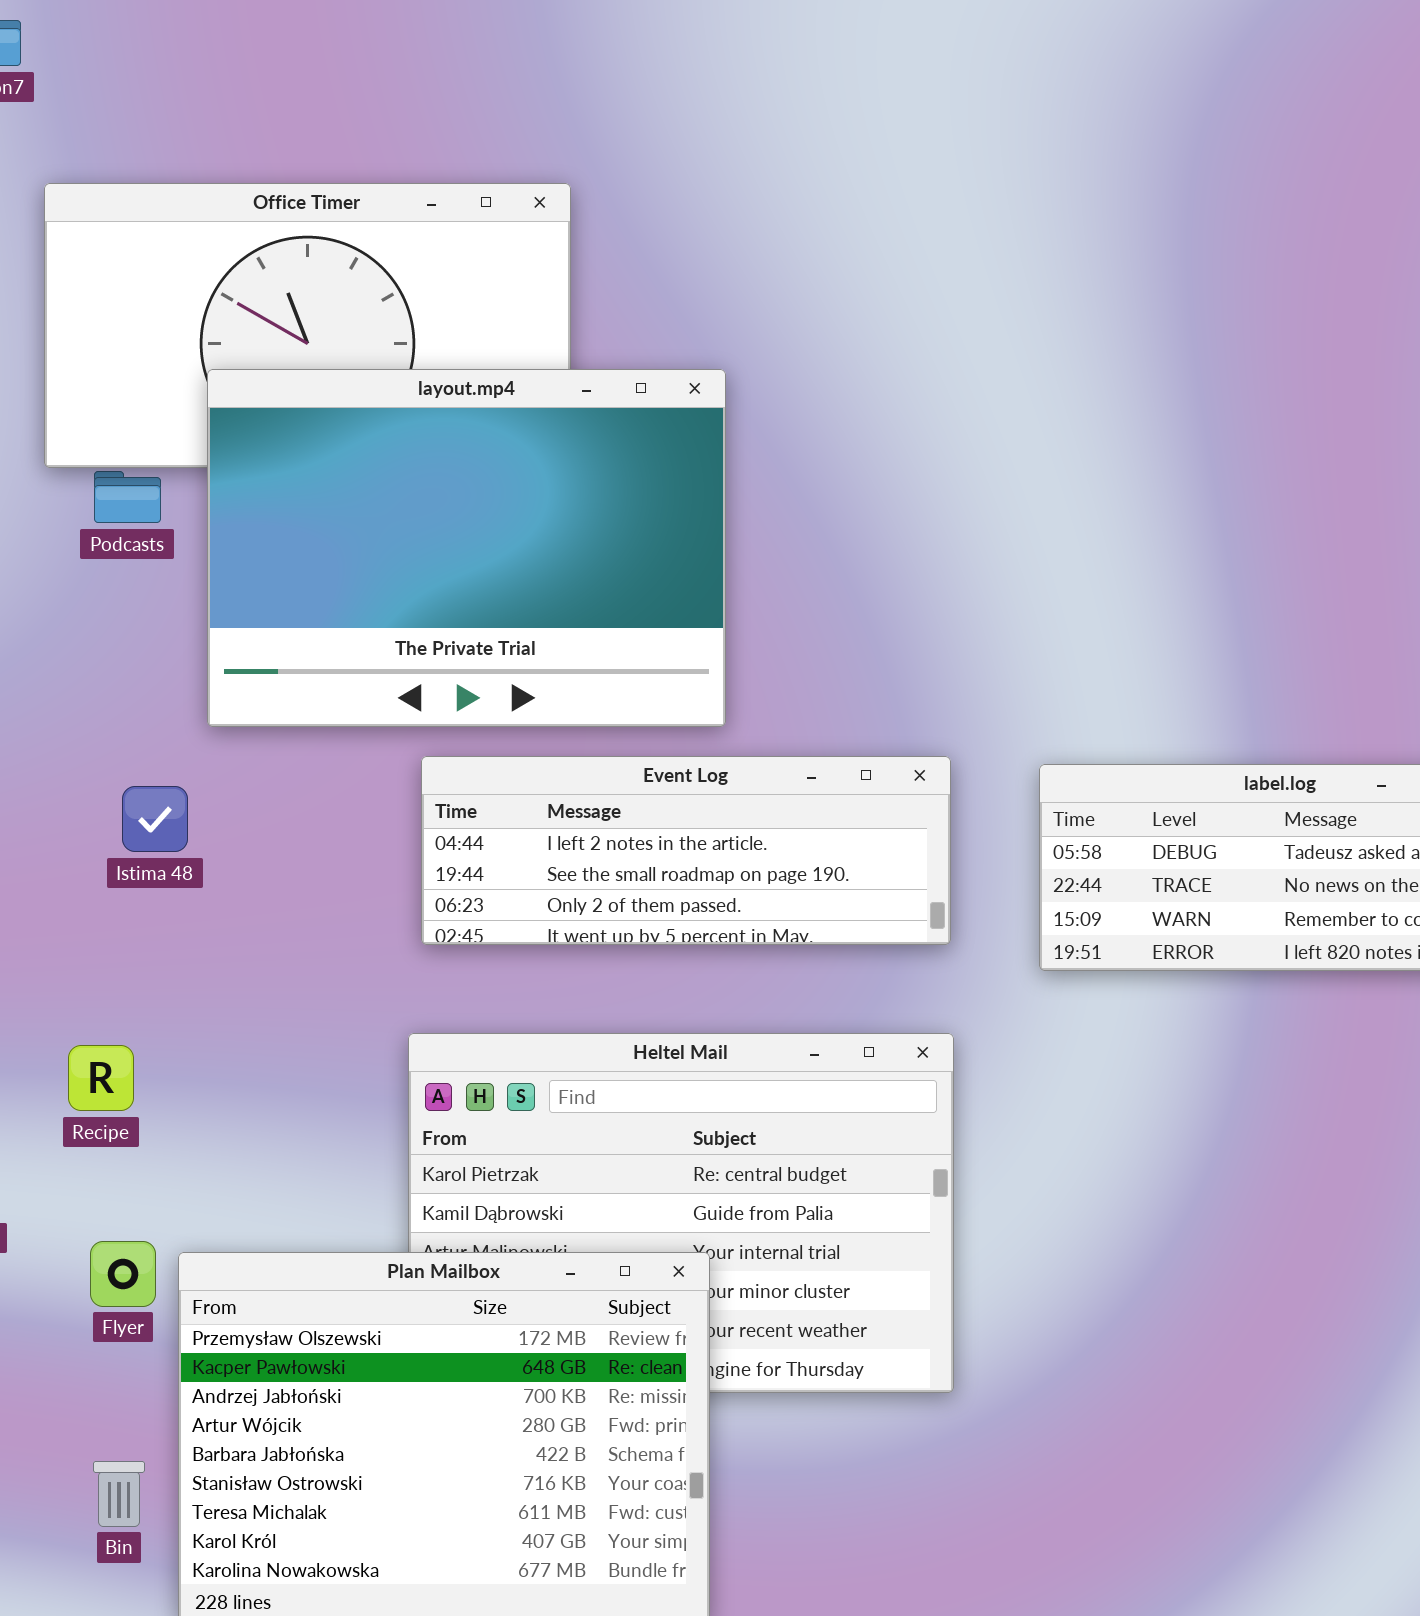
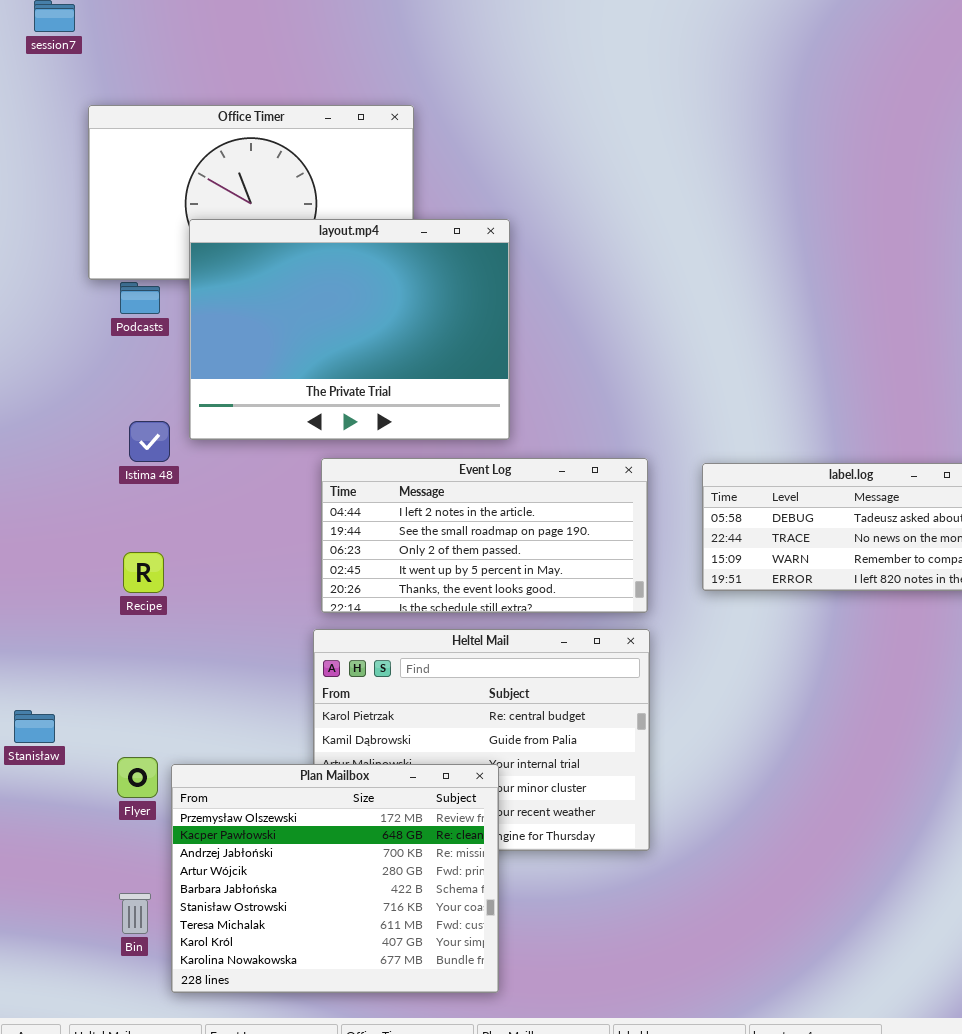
Event Log: [421,756,951,945] -> [321,458,648,613], resized
Istima 48: [122,786,188,852] -> [129,421,170,462], moved
Recipe: [68,1045,134,1111] -> [123,552,164,593], moved

